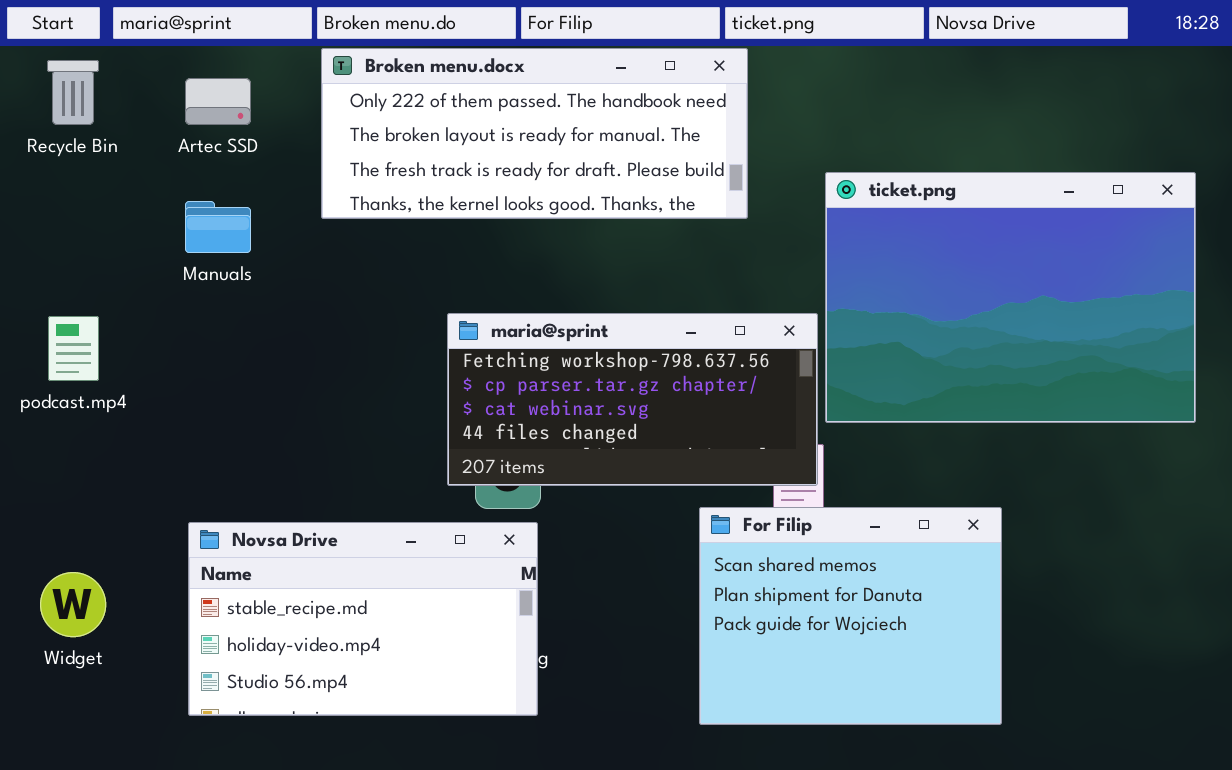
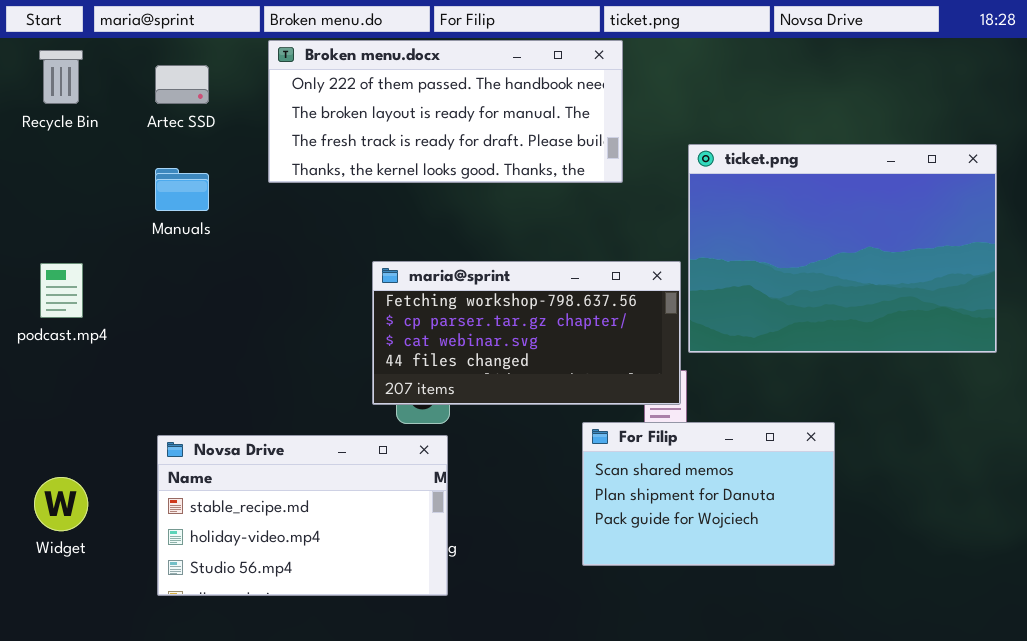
For Filip: [699,507,1002,725] -> [582,422,835,566], resized

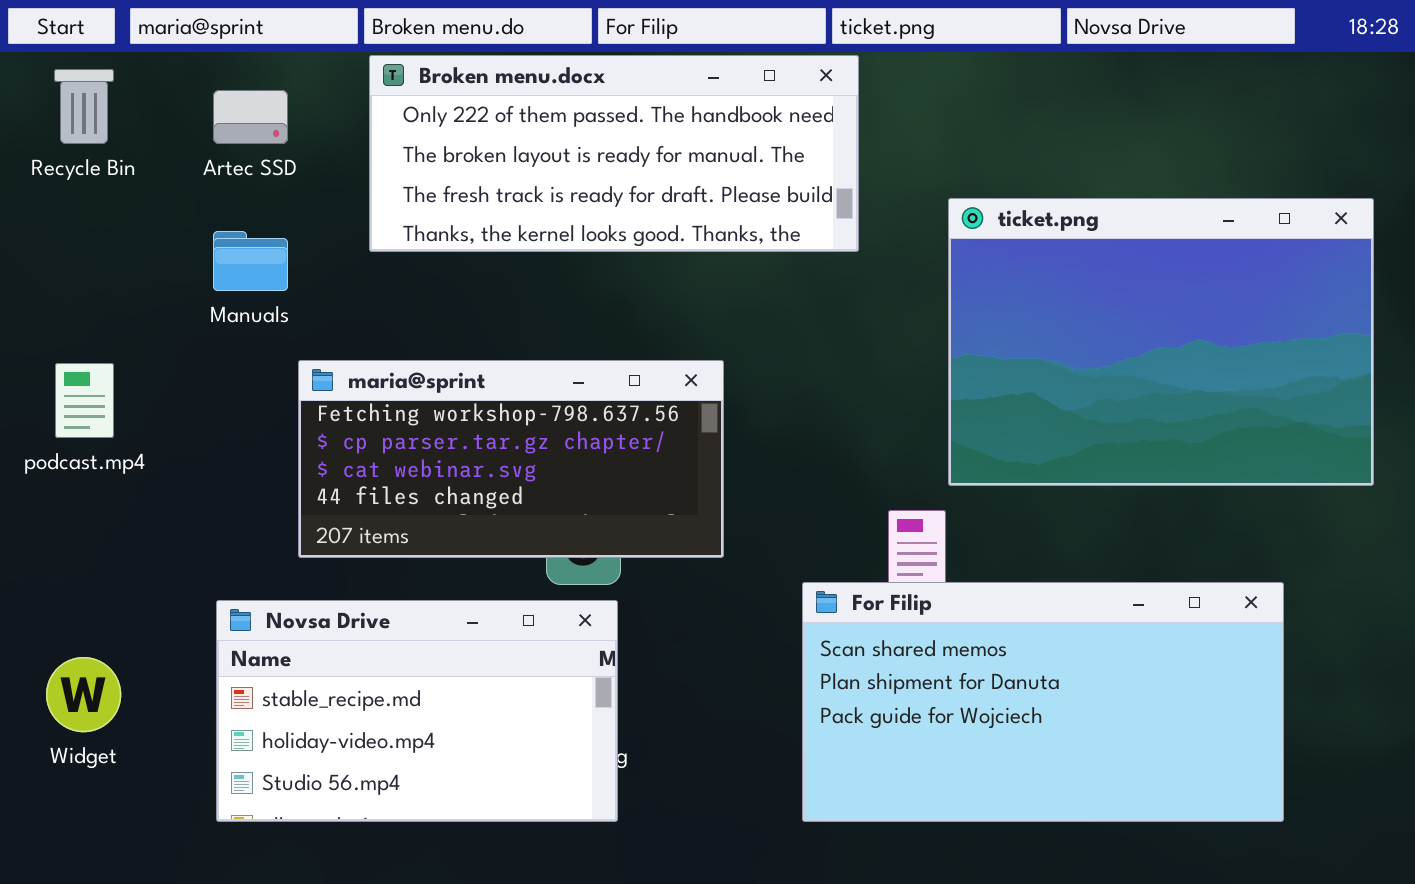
maria@sprint: [372,261,681,405] -> [298,360,724,558], moved
For Filip: [582,422,835,566] -> [802,582,1284,822], resized

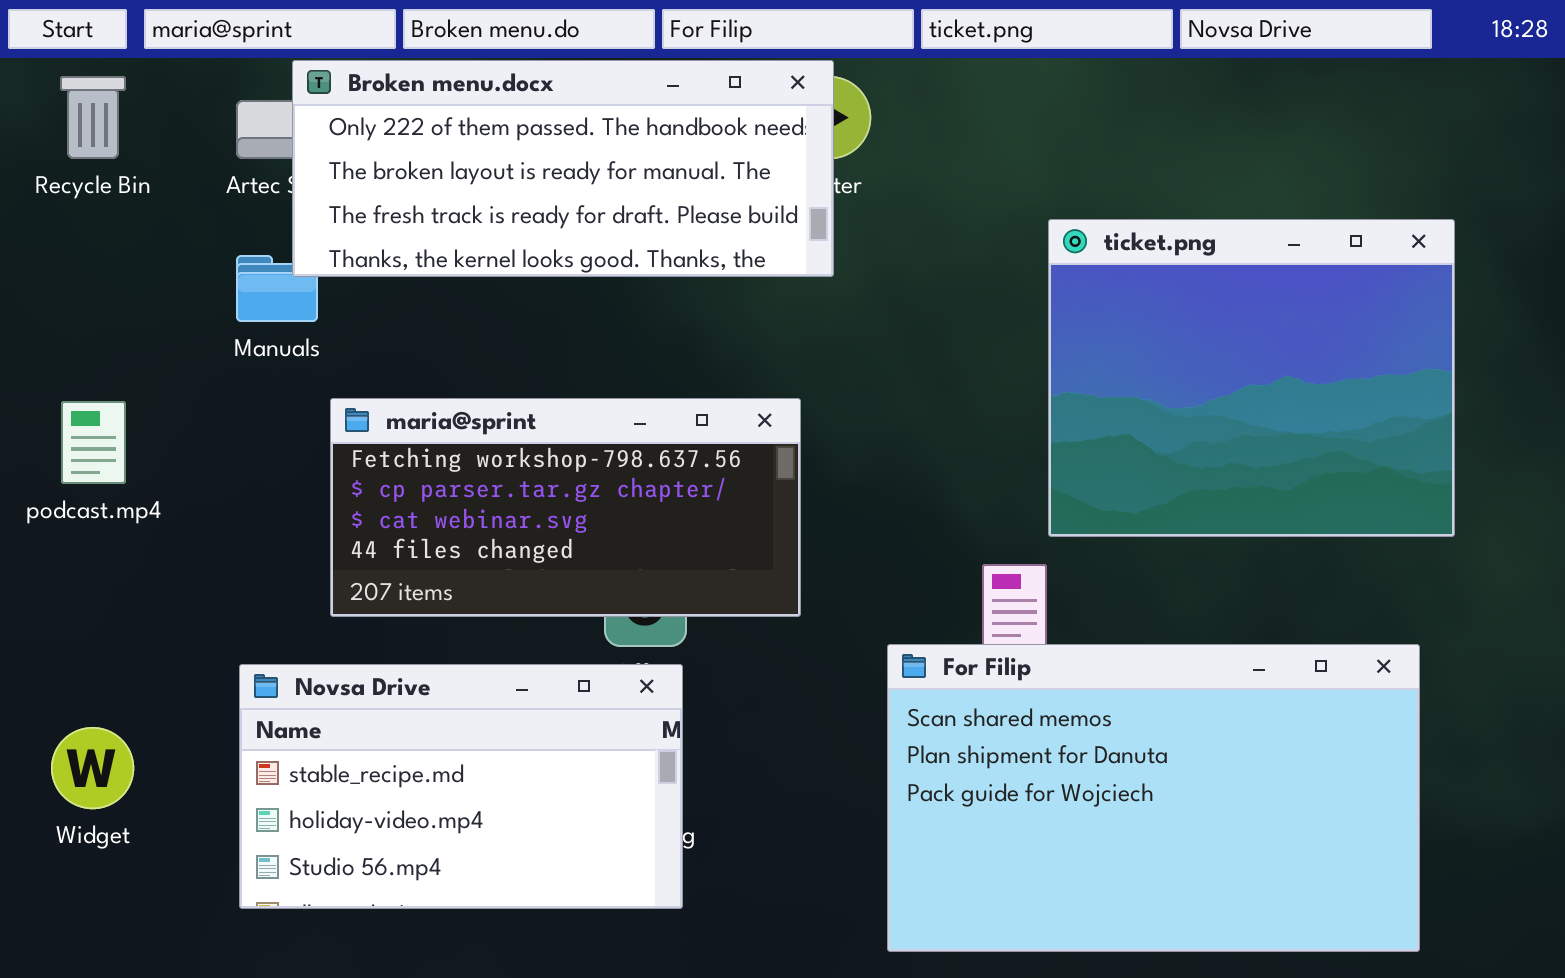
Broken menu.docx: [369,55,859,252] -> [292,60,834,277], moved
ticket.png: [948,198,1374,486] -> [1048,219,1455,537], resized
For Filip: [802,582,1284,822] -> [887,644,1420,952], resized

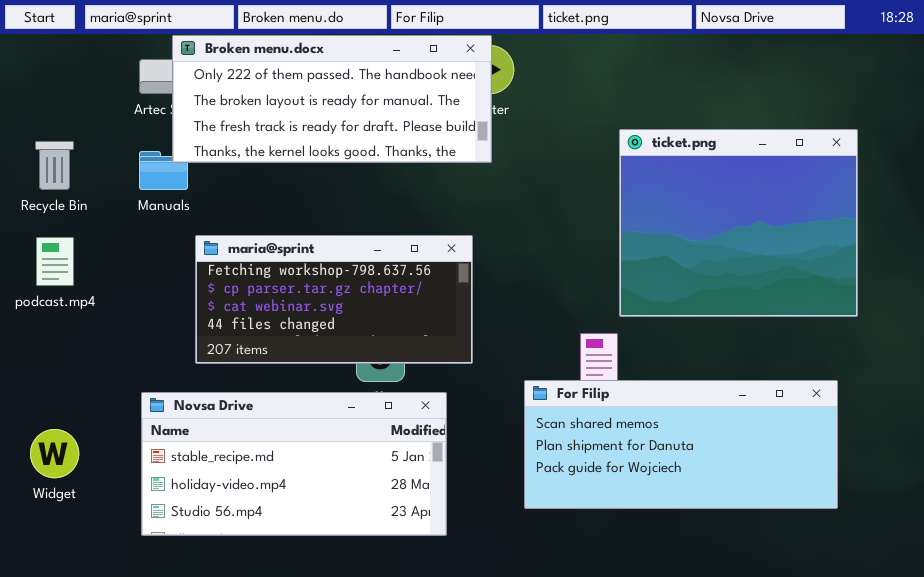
Recycle Bin: [60,76,126,159] -> [35,141,74,190], moved
For Filip: [887,644,1420,952] -> [524,380,838,509], resized
Novsa Drive: [239,664,683,909] -> [141,392,447,536], resized

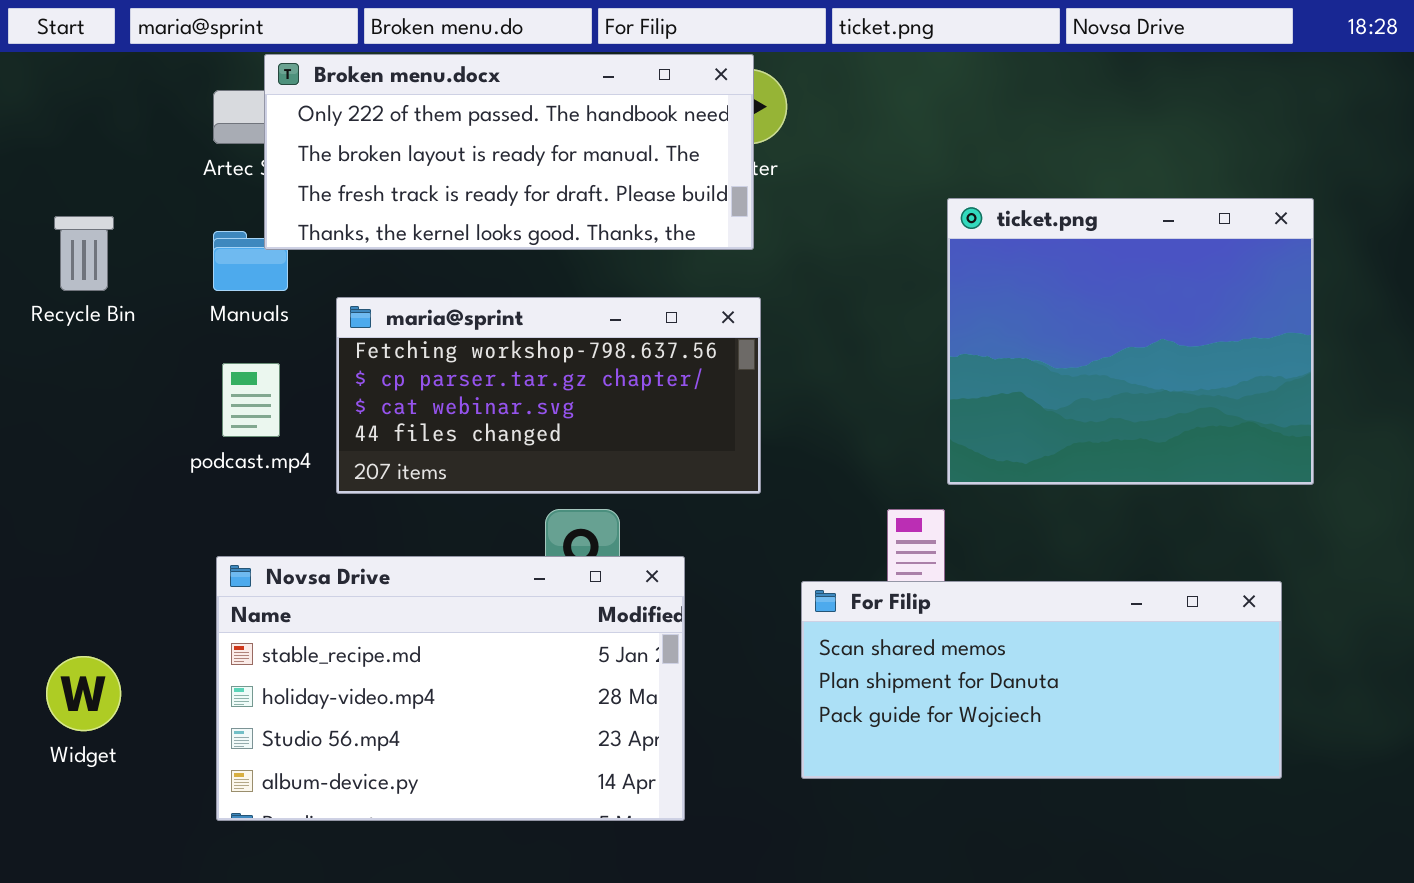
maria@sprint: [195,235,473,364] -> [336,297,761,494], moved
podcast.mp4: [36,237,74,286] -> [222,363,280,437], moved
Novsa Drive: [141,392,447,536] -> [216,556,685,821], resized

